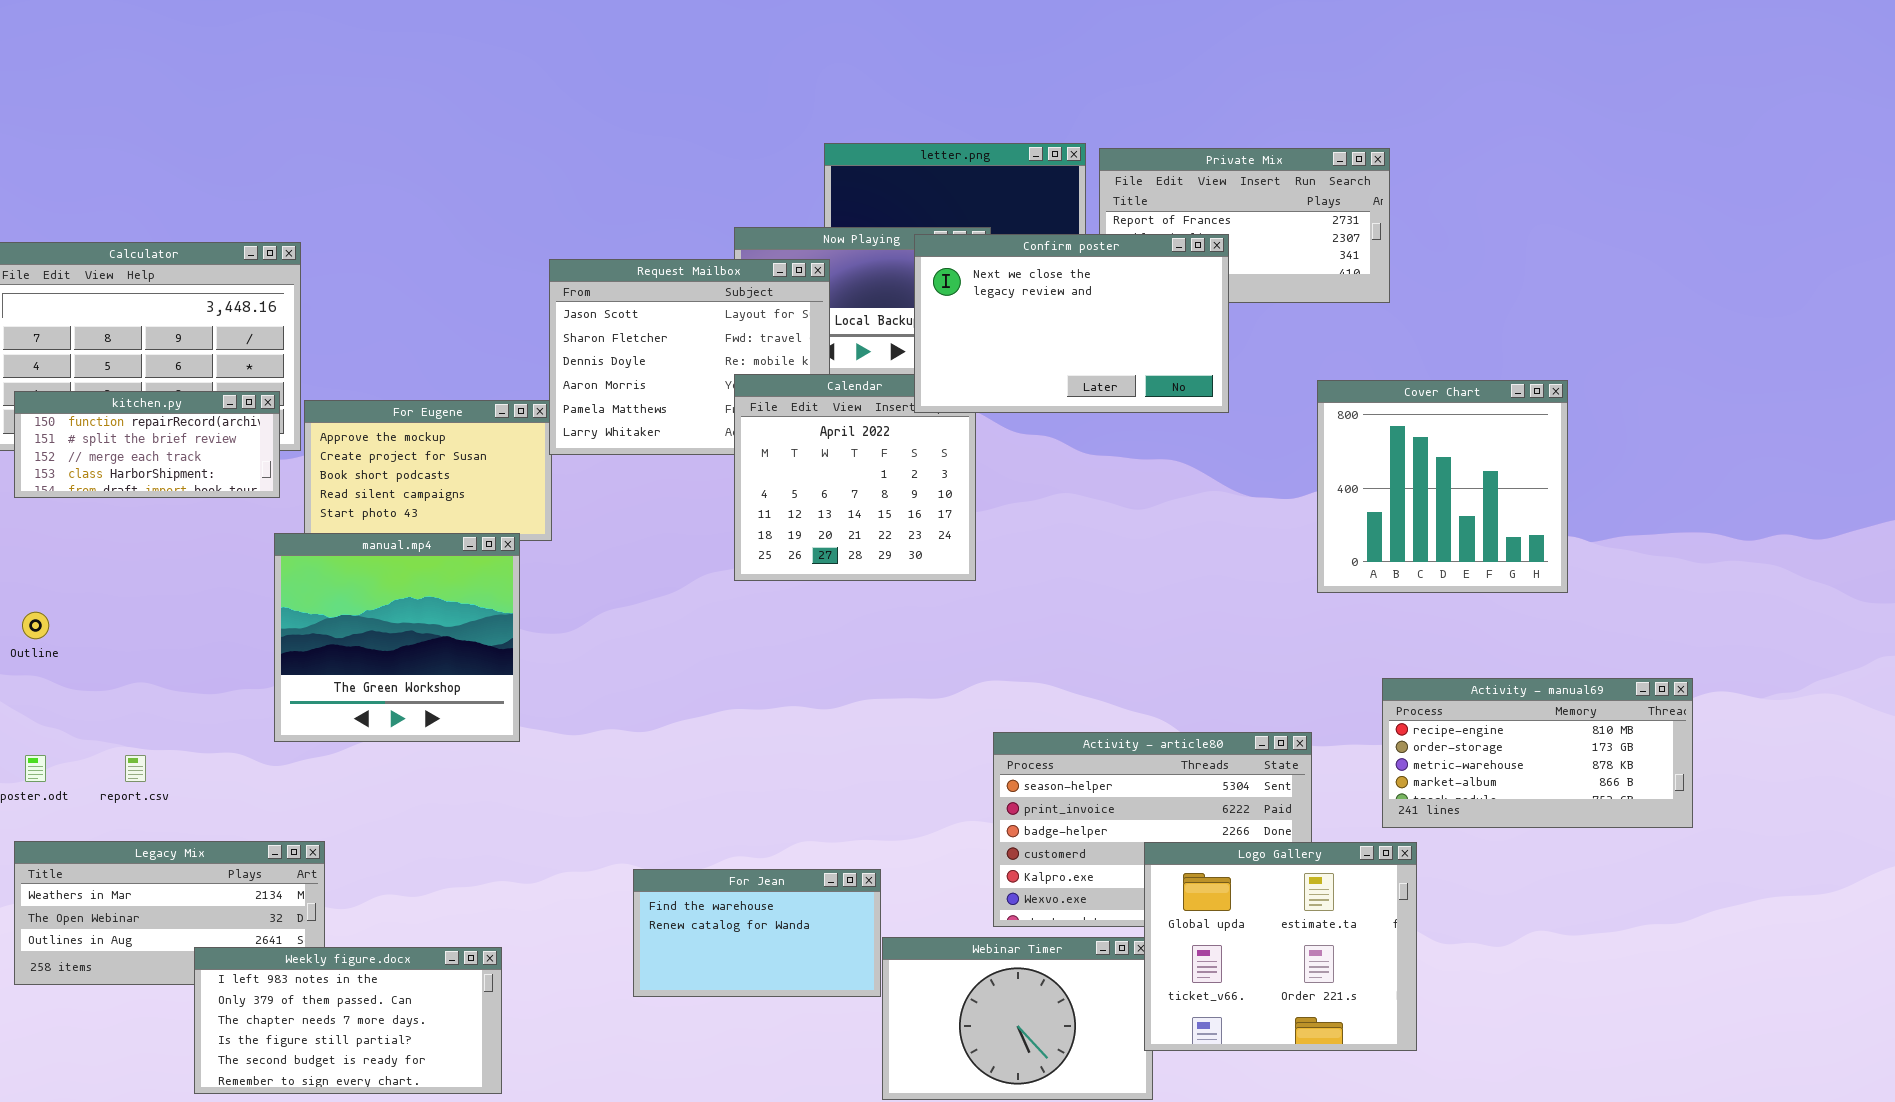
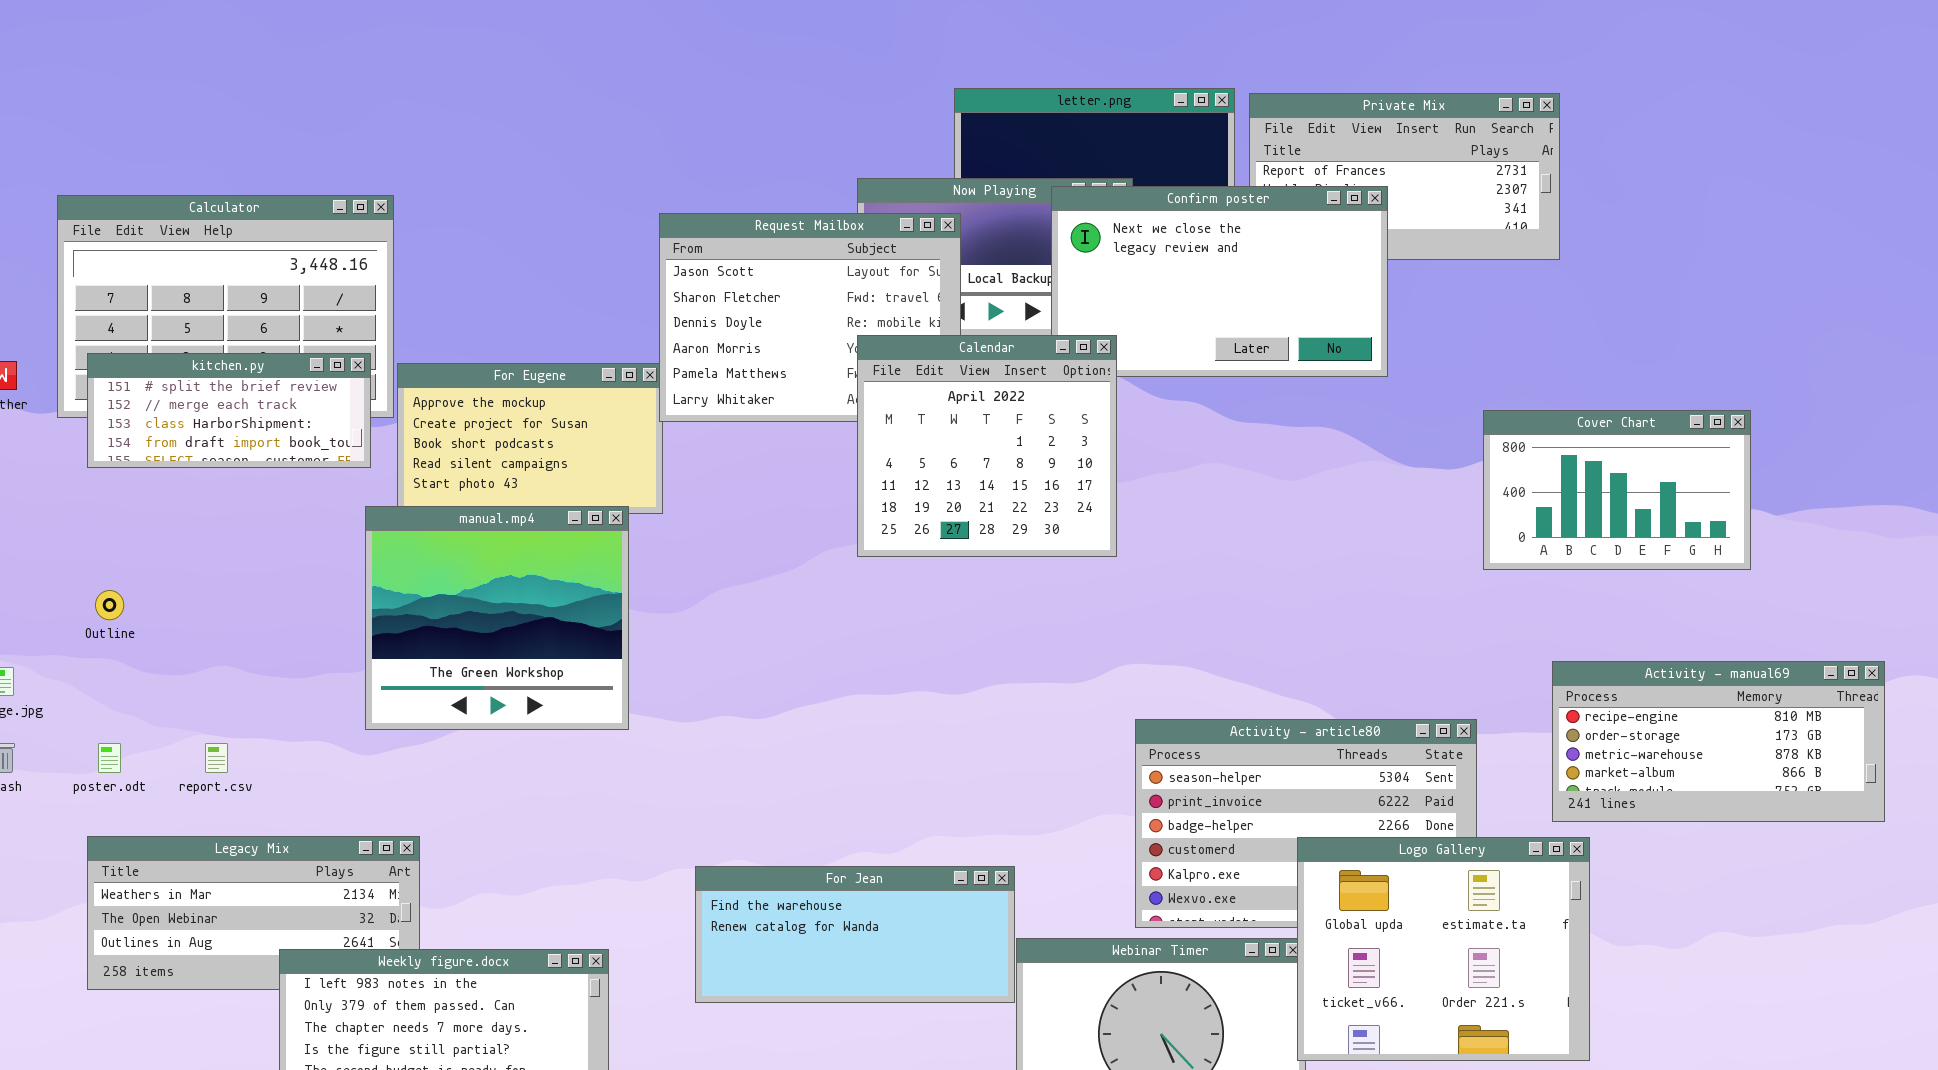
Calendar: [734,374,976,581] -> [857,335,1117,557], raised
Cover Chart: [1317,380,1568,593] -> [1483,410,1751,570], resized
kitchen.py: [14,391,280,498] -> [87,353,371,468], scrolled down 1 row
For Jean: [633,869,881,997] -> [695,866,1015,1003], resized

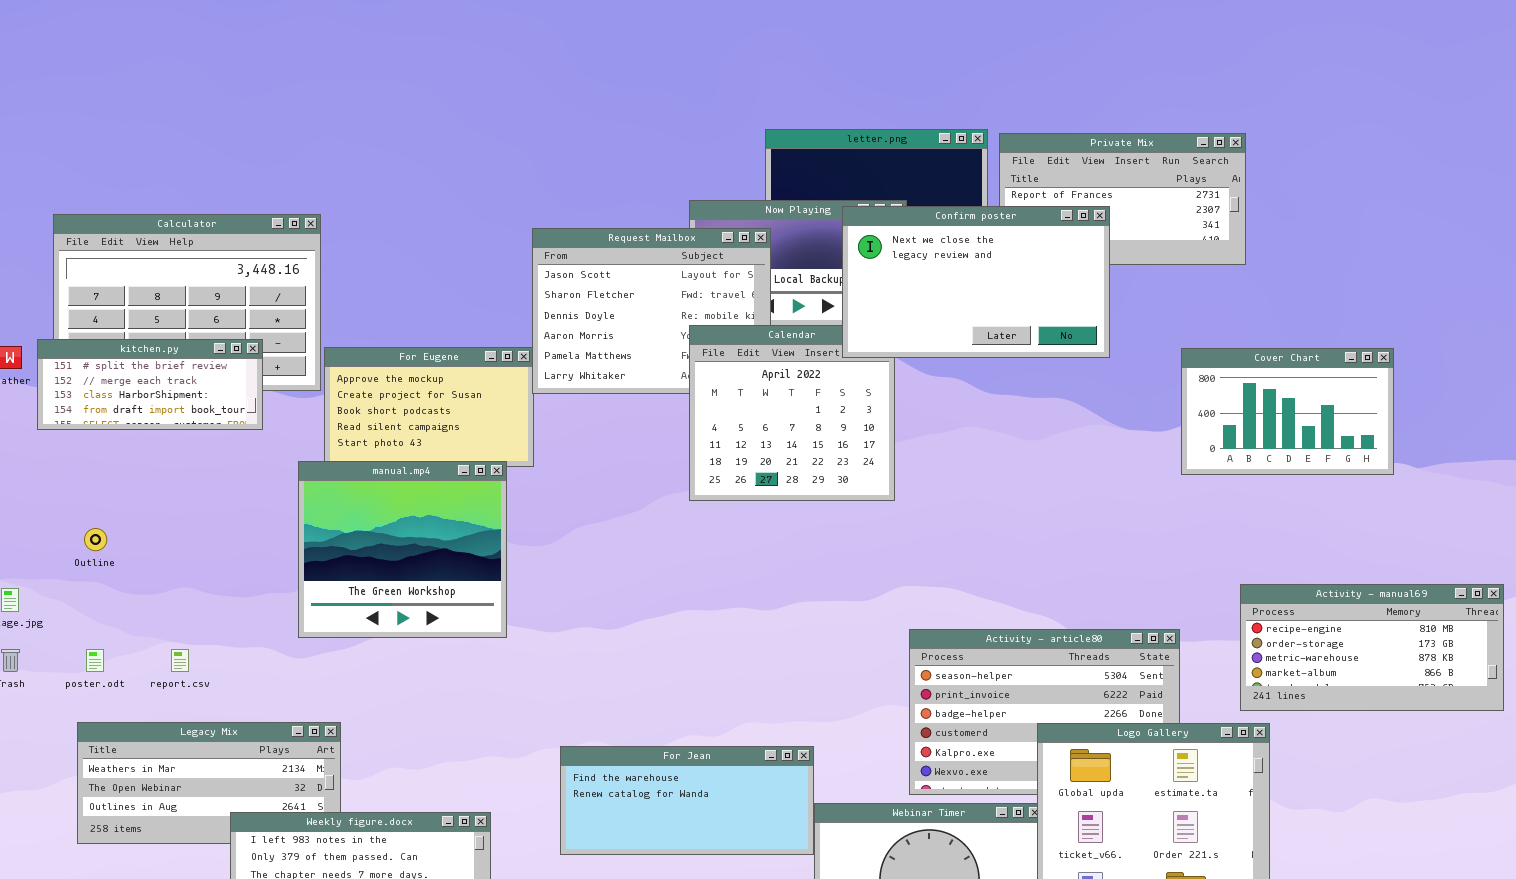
Confirm poster: [1051,186,1388,377] -> [842,206,1110,358], raised
kitchen.py: [87,353,371,468] -> [37,339,263,430], moved
Cover Chart: [1483,410,1751,570] -> [1181,348,1394,475], moved

